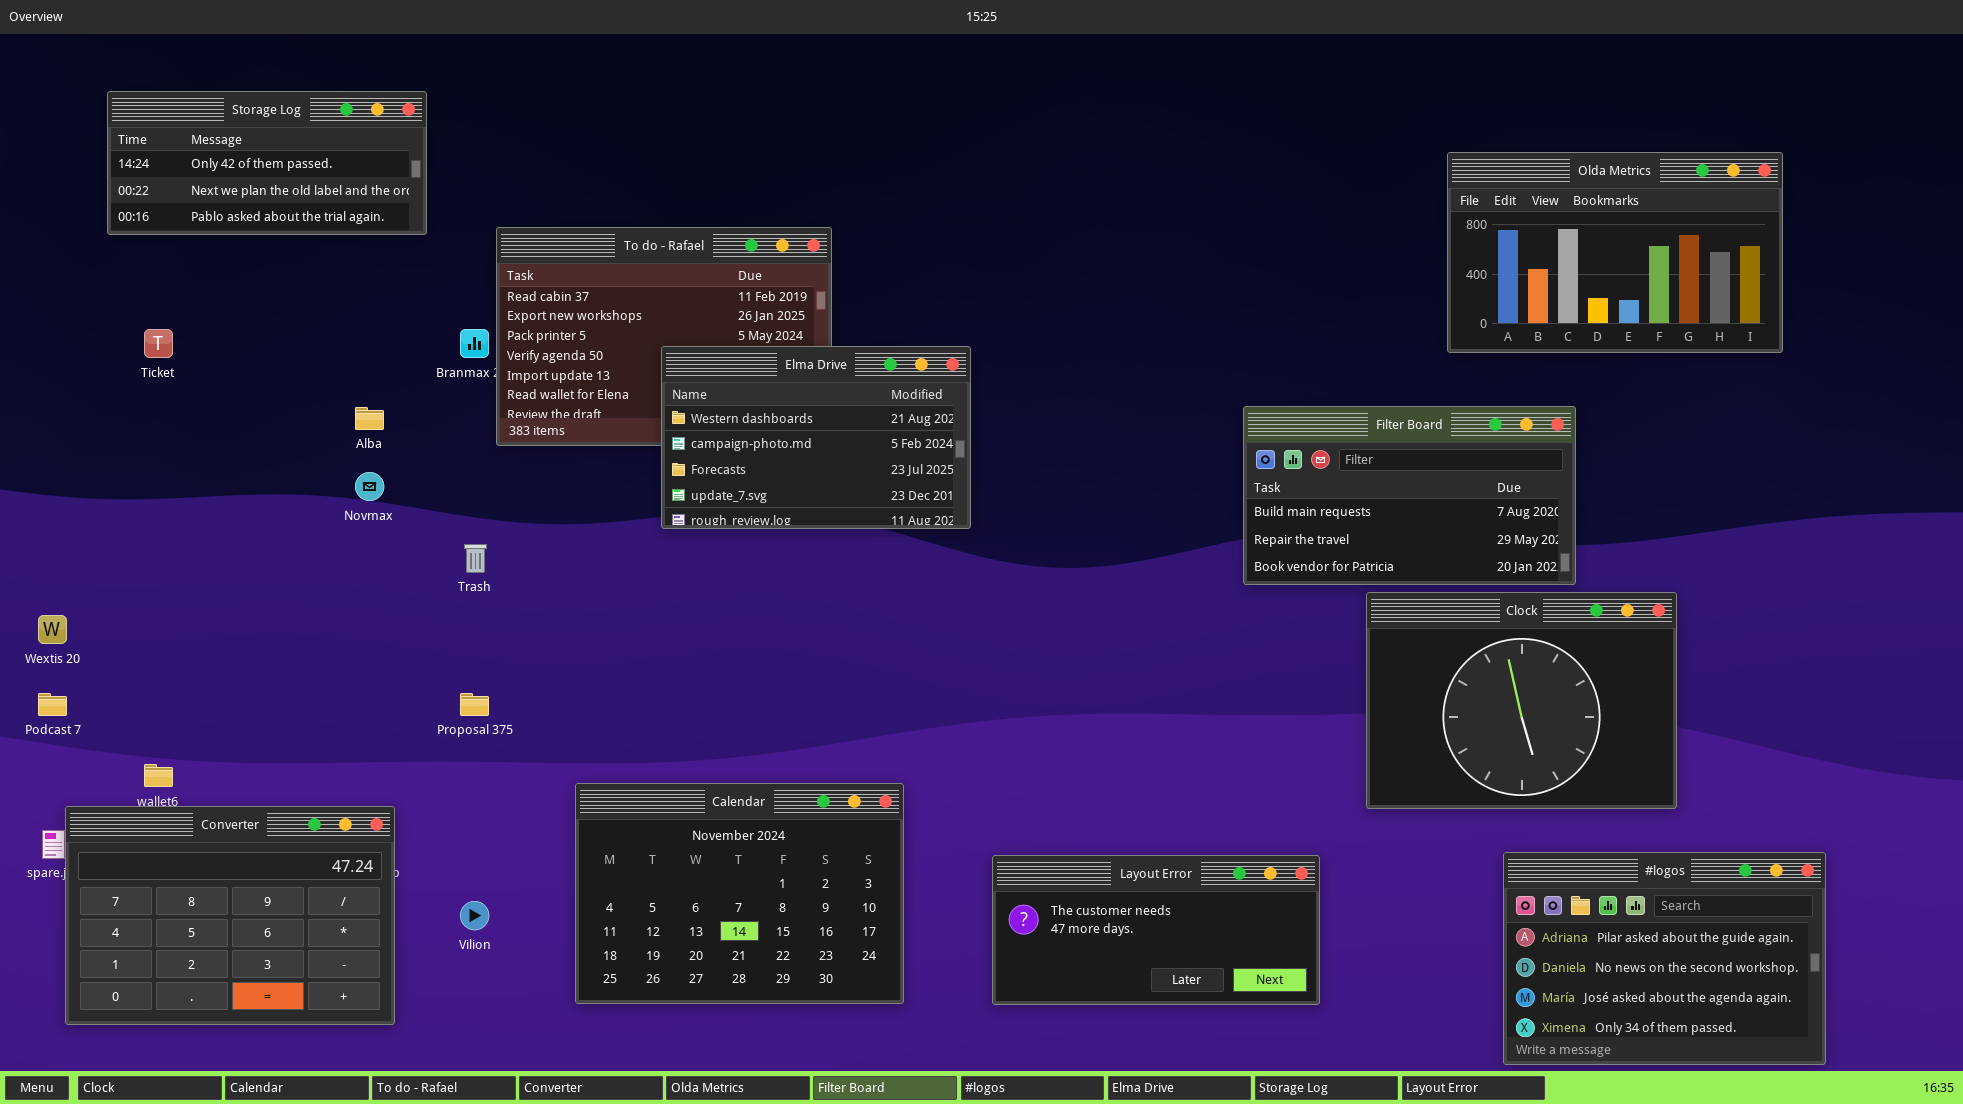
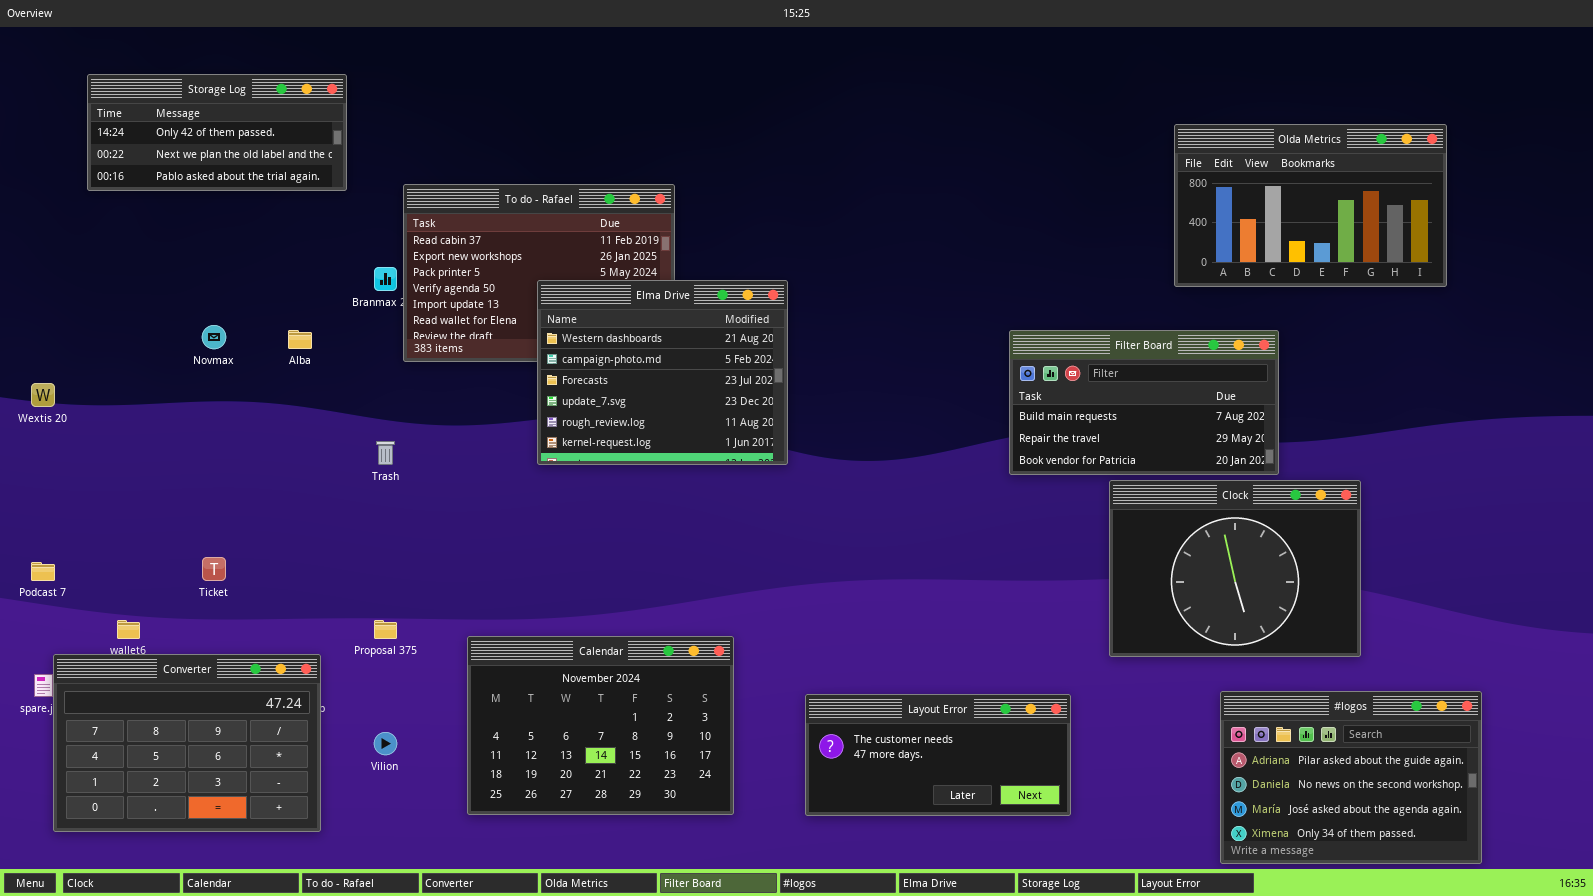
Ticket: [144,329,173,358] -> [202,557,226,581], moved
Elma Drive: [661,346,971,529] -> [537,280,788,465], resized
Novmax: [355,472,384,501] -> [202,325,226,349], moved
Wextis 20: [38,615,67,644] -> [31,383,55,407], moved
Proposal 375: [460,693,489,716] -> [374,620,397,639], moved

